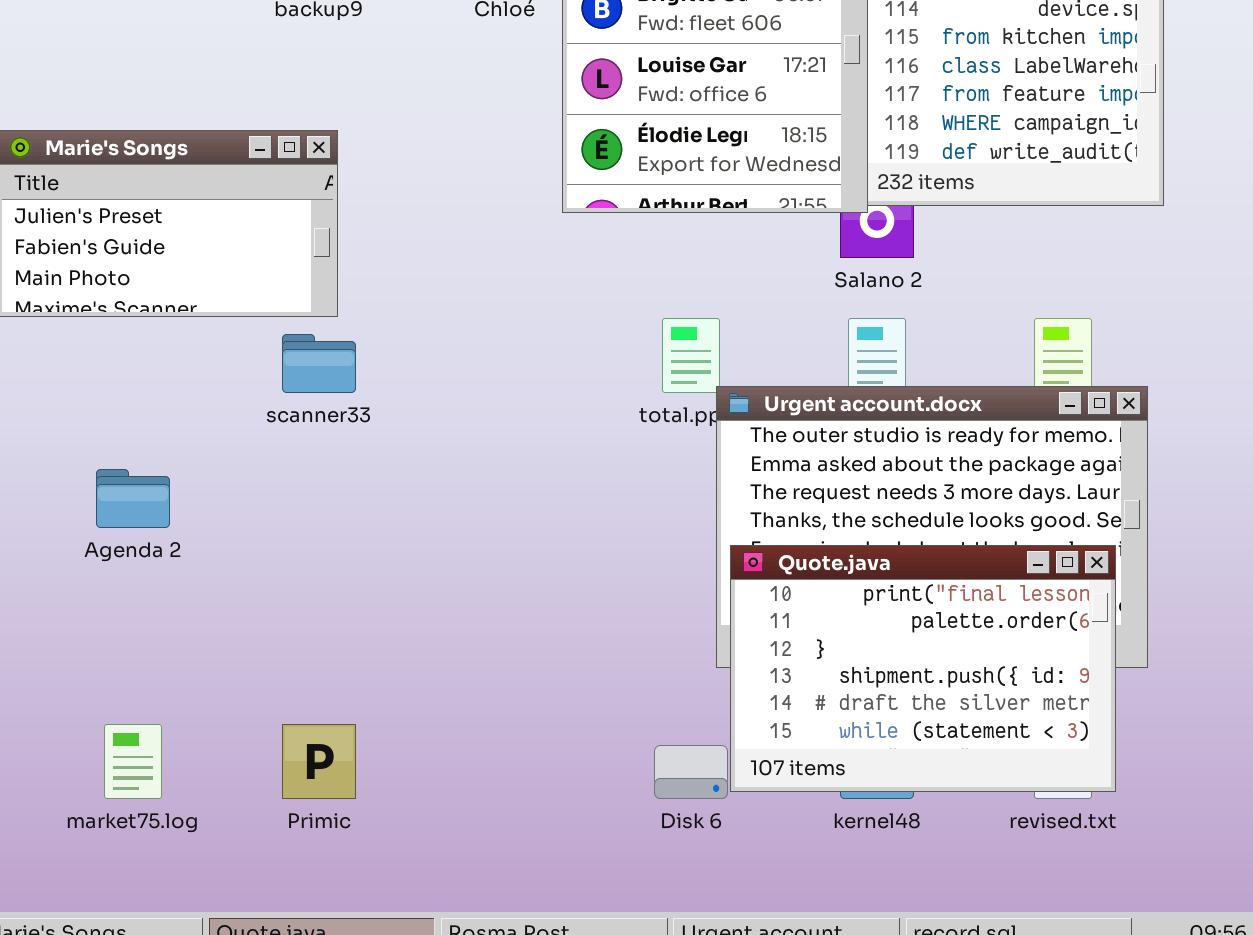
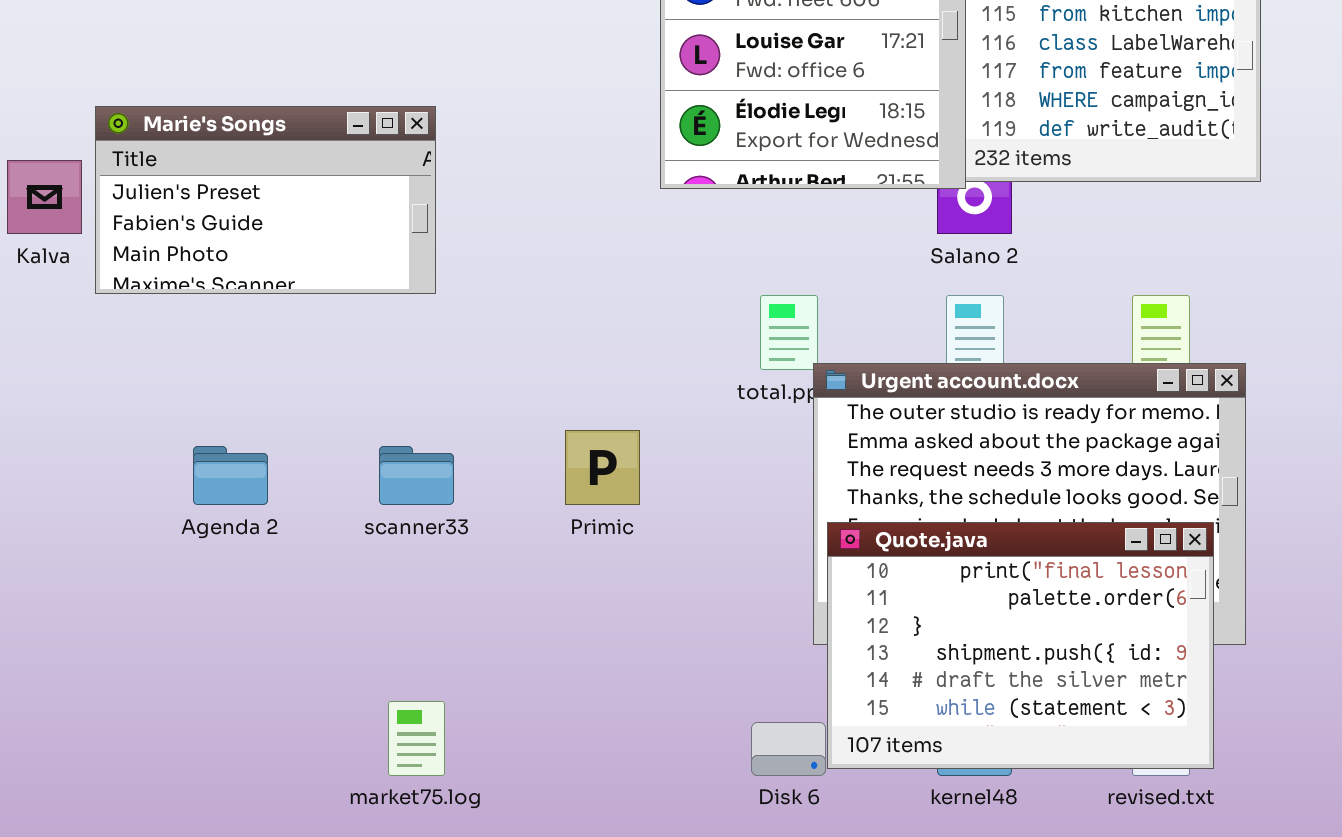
scanner33: [282,334,356,393] -> [379,446,454,505], moved
market75.log: [104,724,162,799] -> [388,701,445,776], moved
Primic: [282,724,356,799] -> [565,430,640,505], moved

